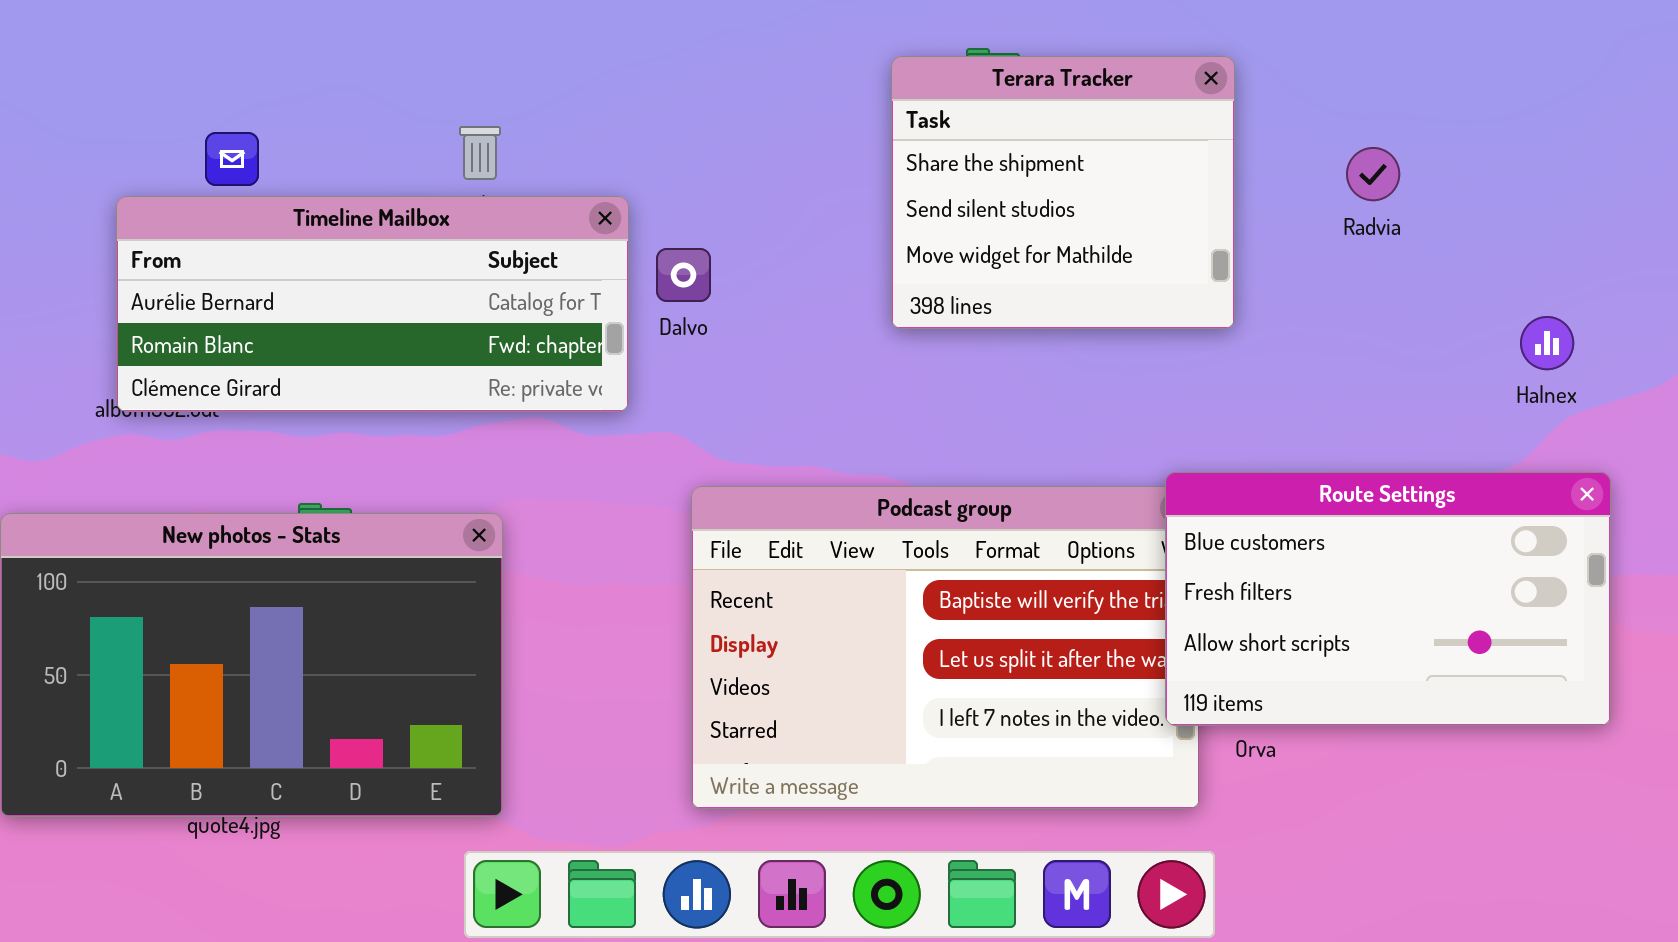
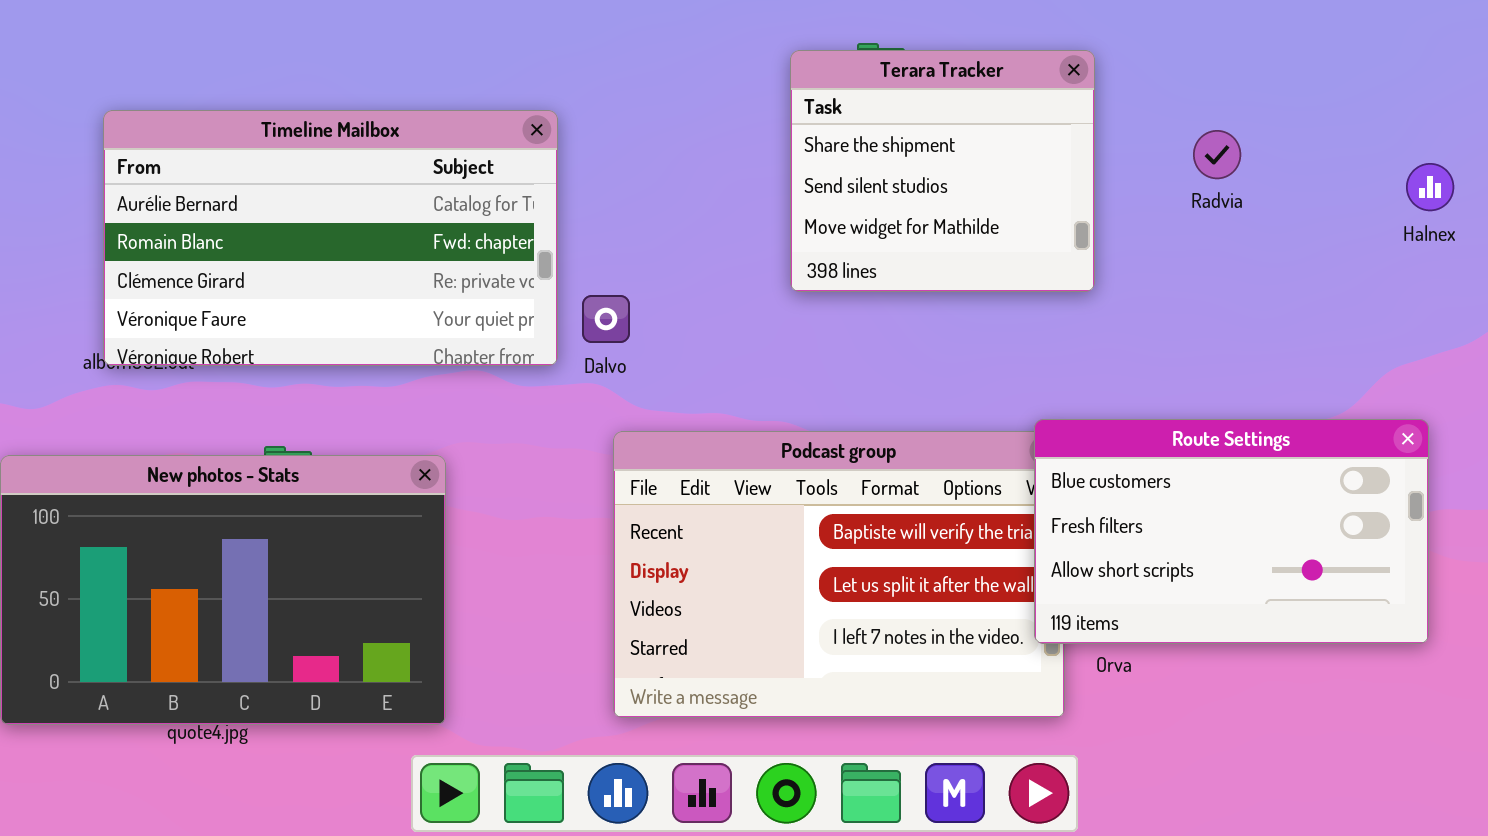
Timeline Mailbox: [116,196,629,412] -> [103,110,558,366], resized
Dalvo: [656,248,711,302] -> [582,295,630,343], moved
Halnex: [1520,316,1574,370] -> [1406,163,1454,211], moved

